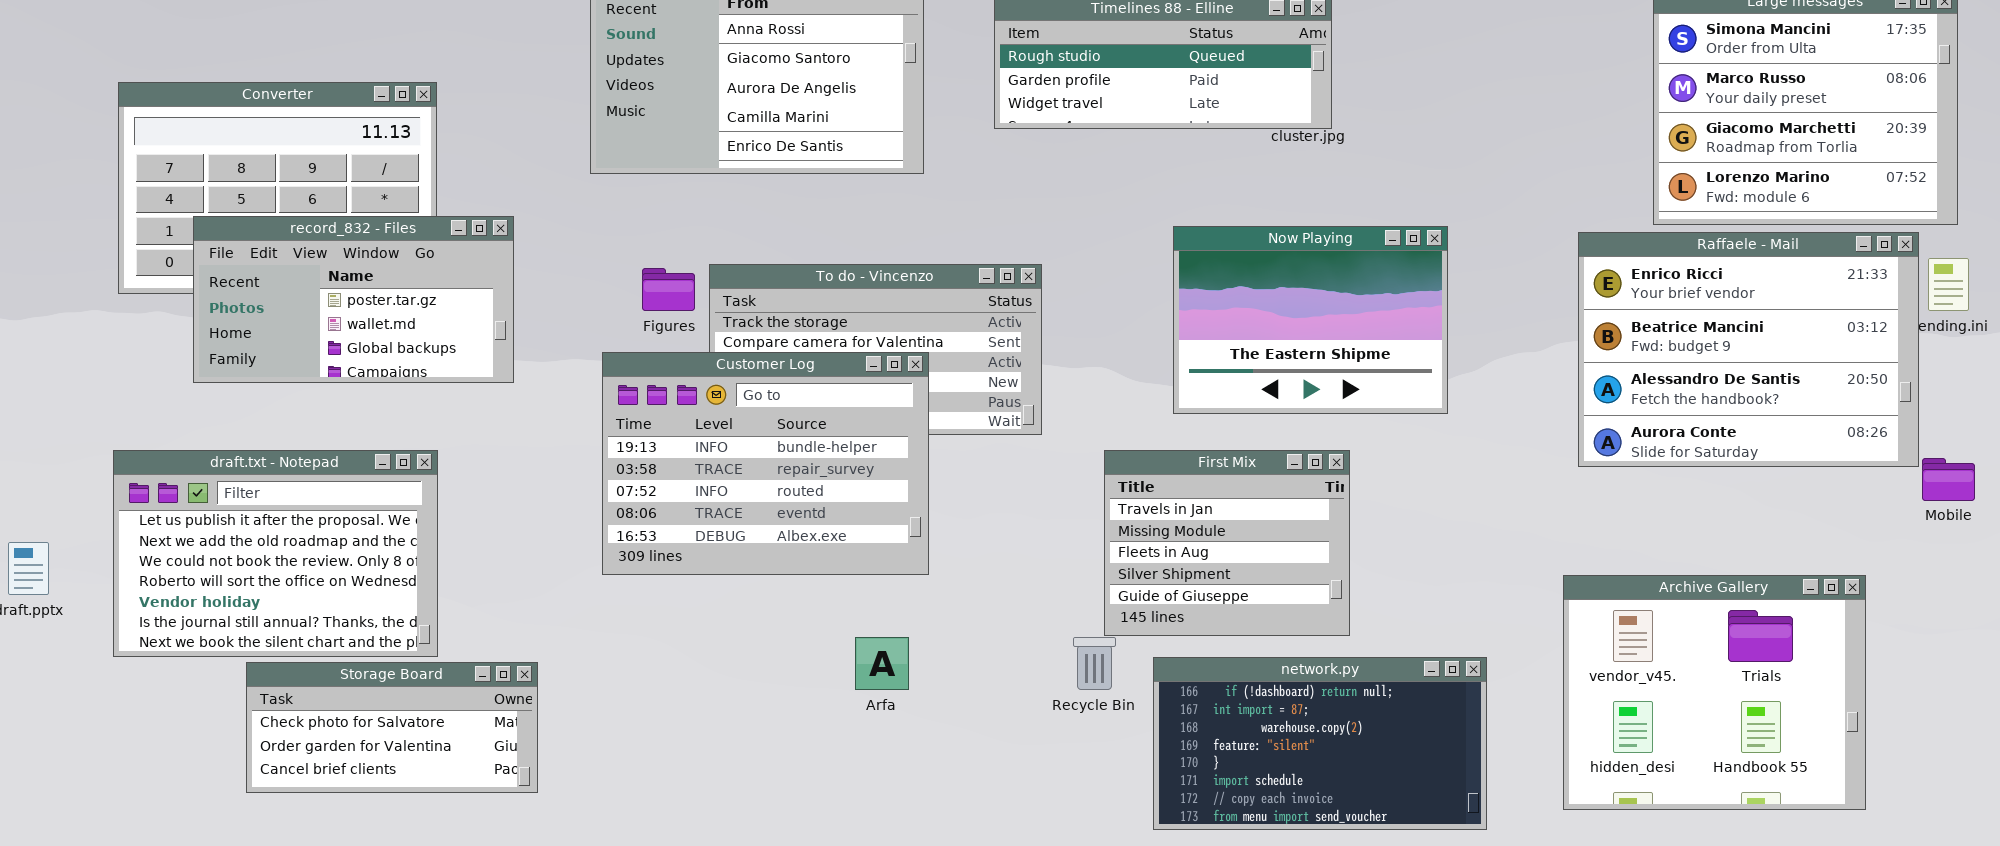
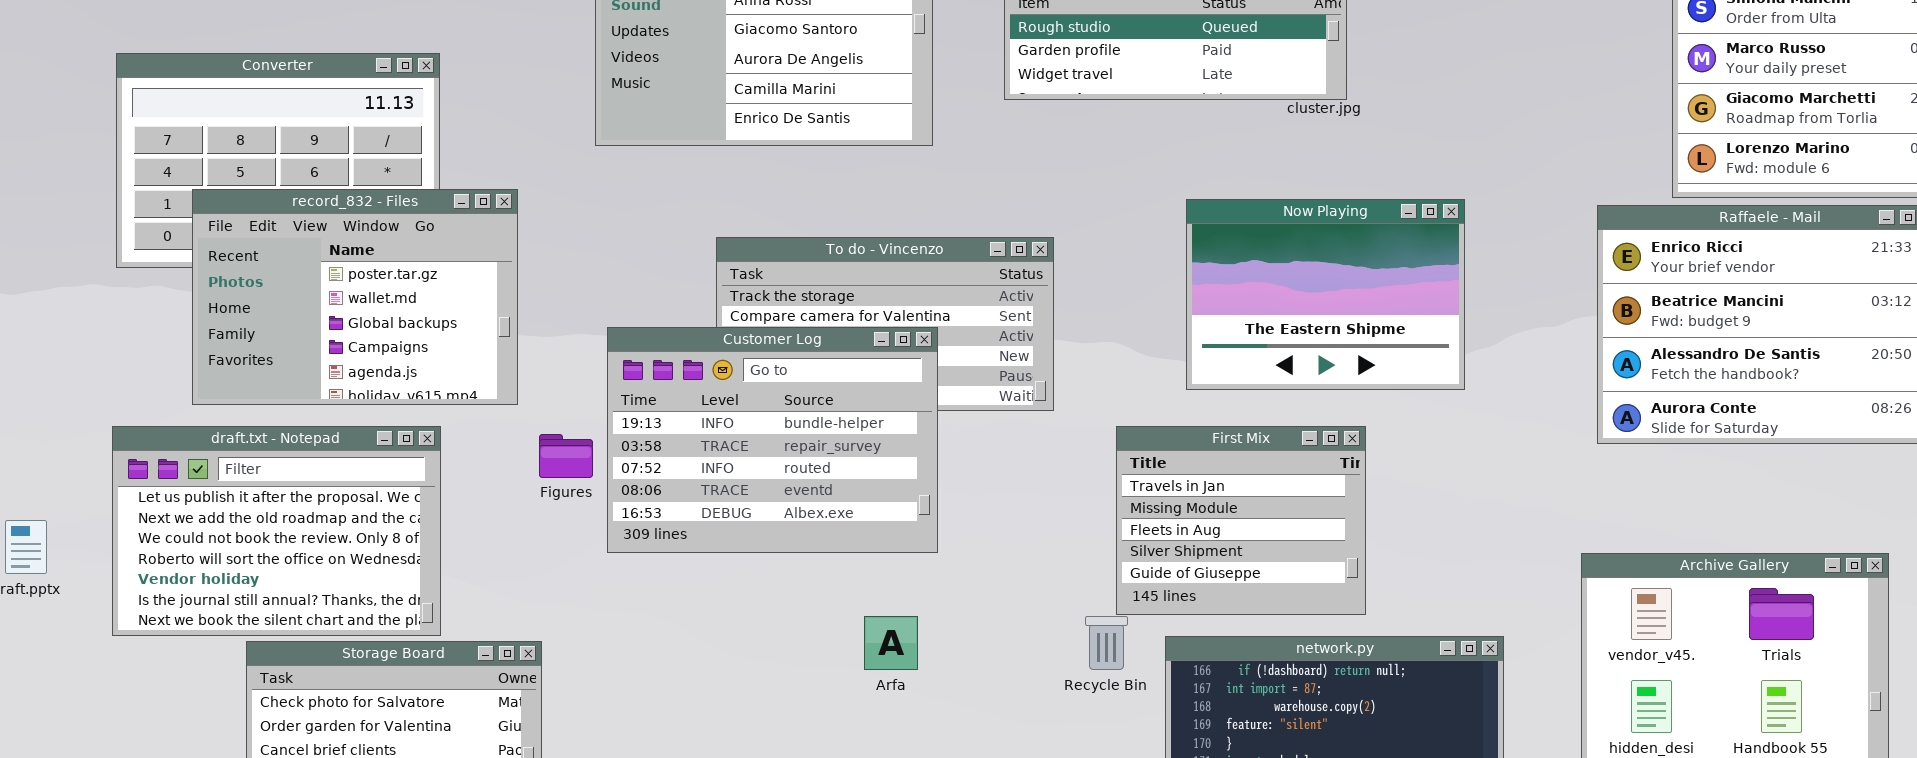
record_832 - Files: [193,216,514,383] -> [192,189,518,405], resized
Figures: [642,268,695,311] -> [539,434,593,478], moved

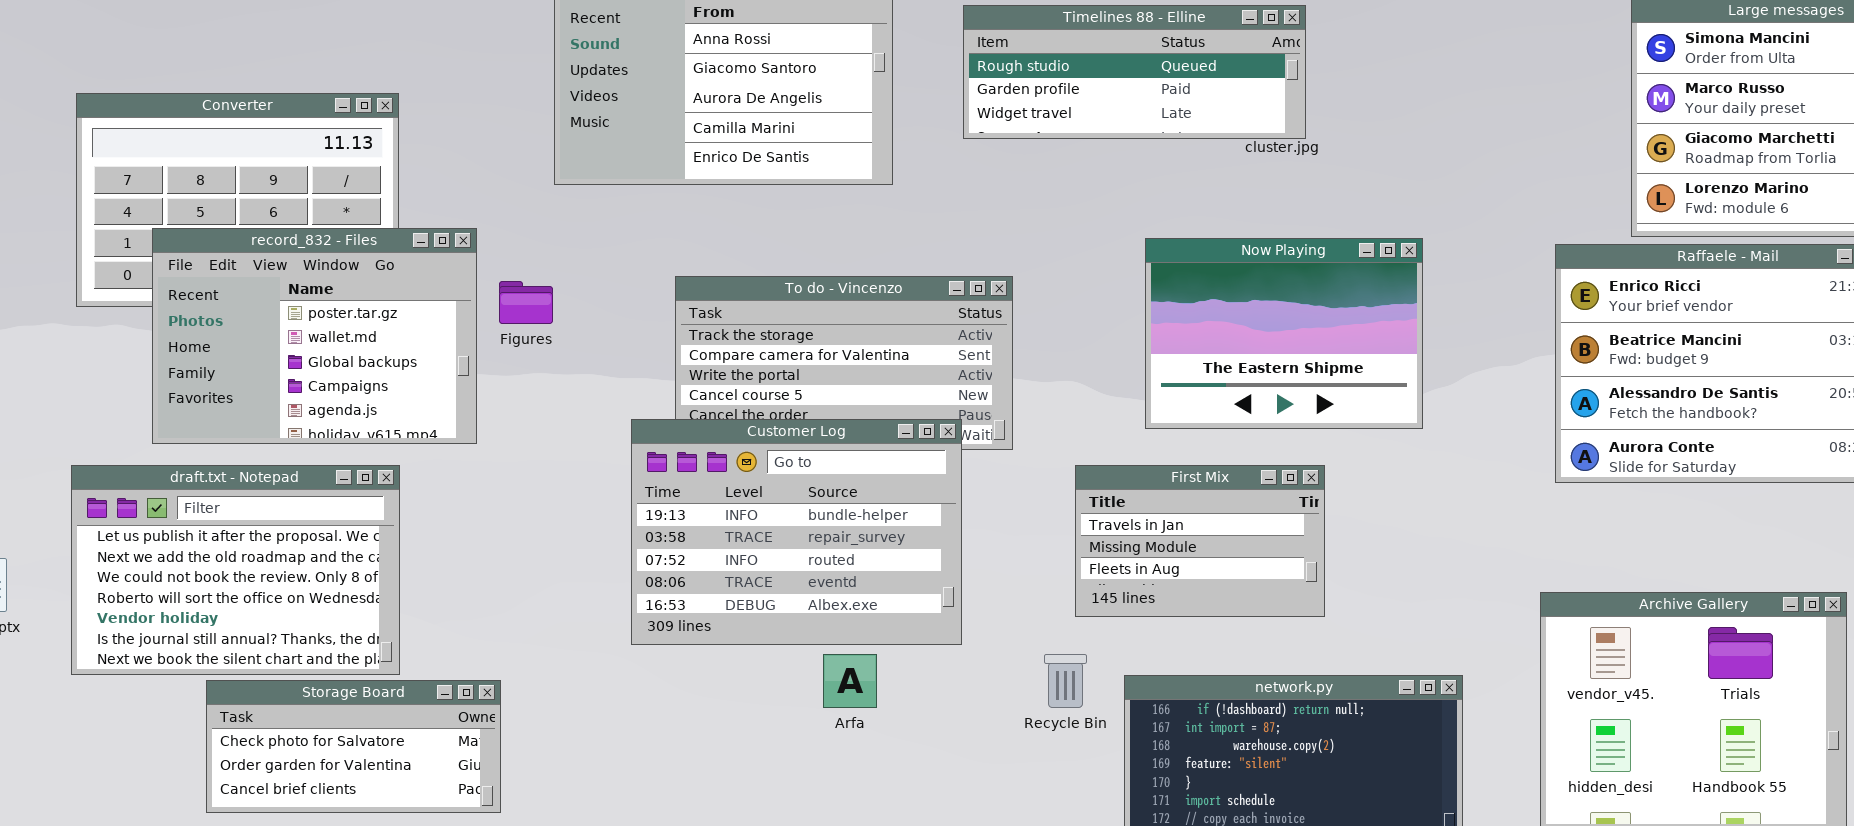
Customer Log: [607,327,938,553] -> [631,419,962,645], moved
First Mix: [1116,426,1366,615] -> [1075,465,1325,617], resized
Figures: [539,434,593,478] -> [499,281,553,324], moved

